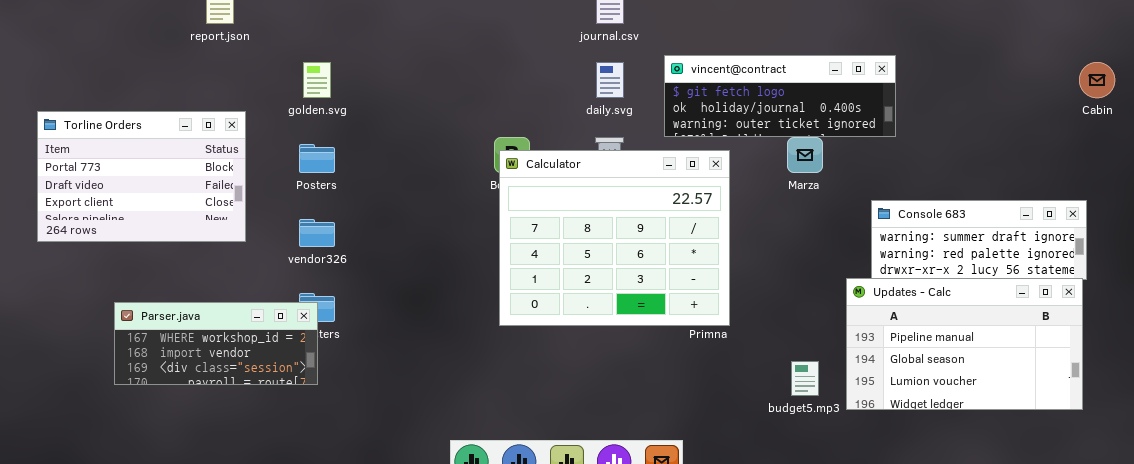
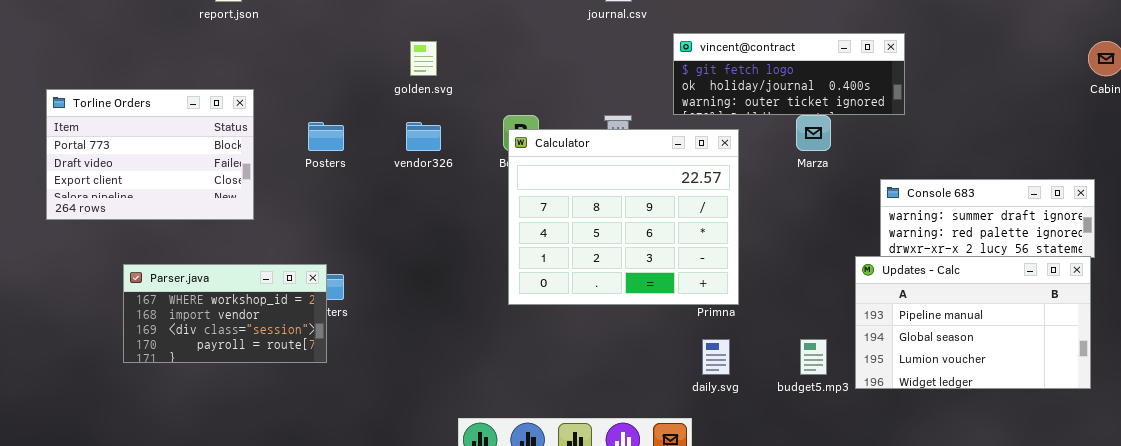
golden.svg: [303,62,331,98] -> [410,41,437,76], moved
daily.svg: [596,62,624,98] -> [702,339,730,375], moved
vendor326: [299,219,335,247] -> [406,122,441,151], moved
Parser.java: [114,302,318,385] -> [123,264,327,363], resized

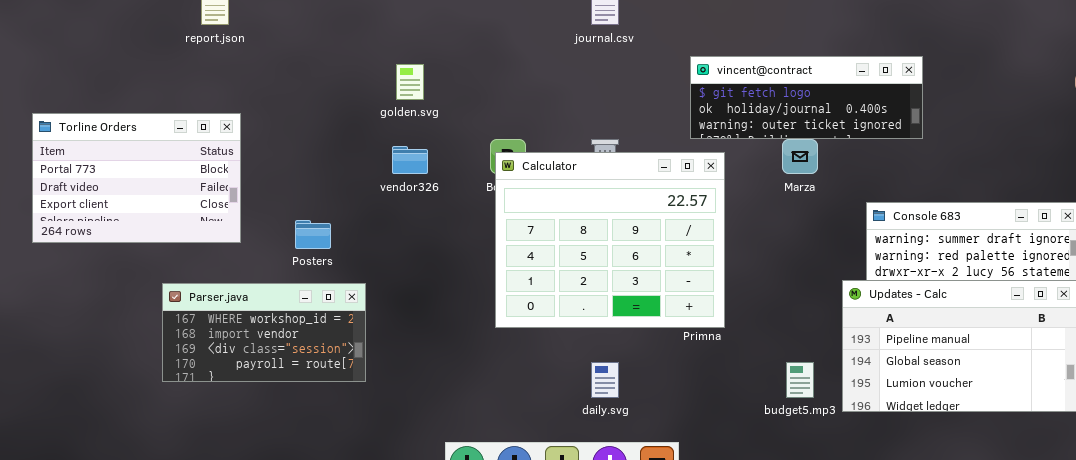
vincent@contract: [673,33,905,115] -> [690,56,923,139], moved
Posters: [308,122,344,151] -> [295,220,331,249], moved
Parser.java: [123,264,327,363] -> [162,283,366,382], moved
daily.svg: [702,339,730,375] -> [591,362,619,398], moved

